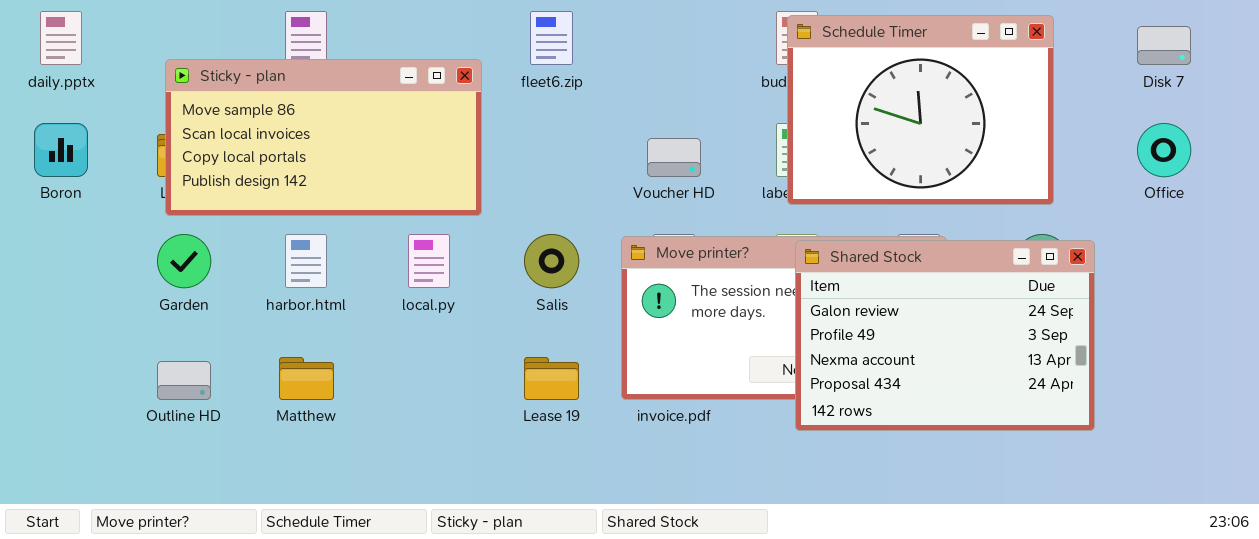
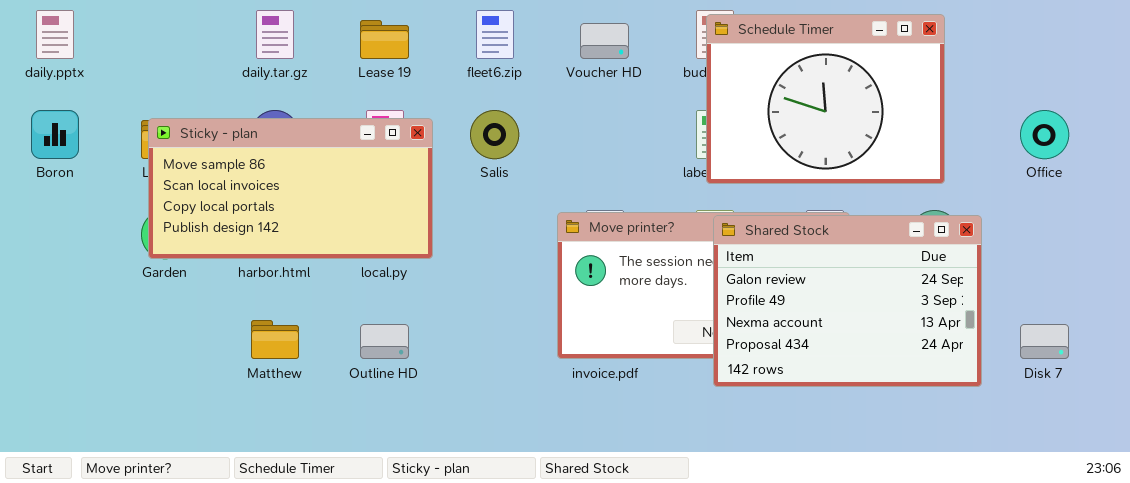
Disk 7: [1137,26,1191,65] -> [1020,324,1069,359], moved
Sticky - plan: [165,59,482,216] -> [148,118,433,259], moved
Voucher HD: [647,138,701,177] -> [580,23,629,59], moved
Salis: [524,234,579,288] -> [470,110,519,159], moved
Lease 19: [524,357,579,400] -> [360,20,409,59], moved
Outline HD: [157,361,211,400] -> [360,324,409,359], moved

